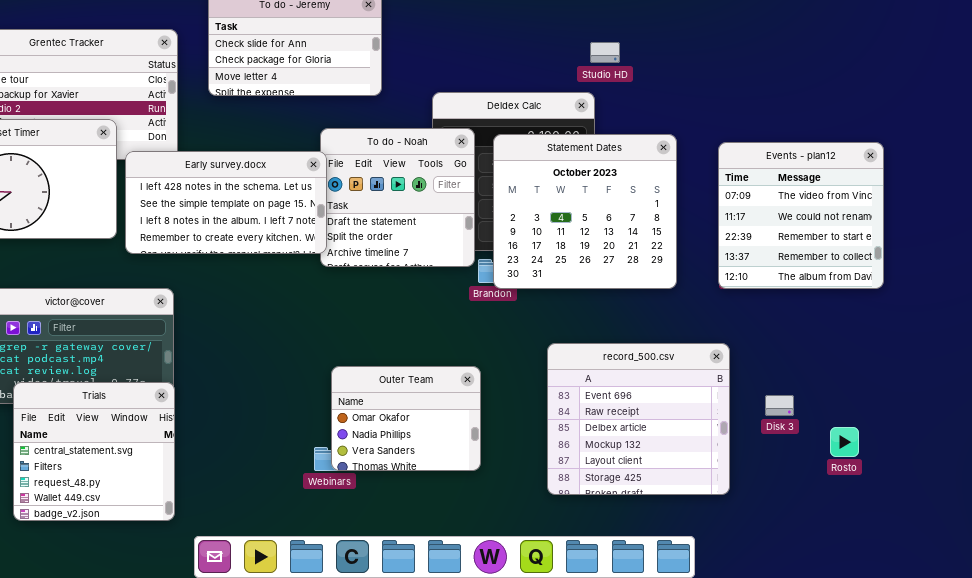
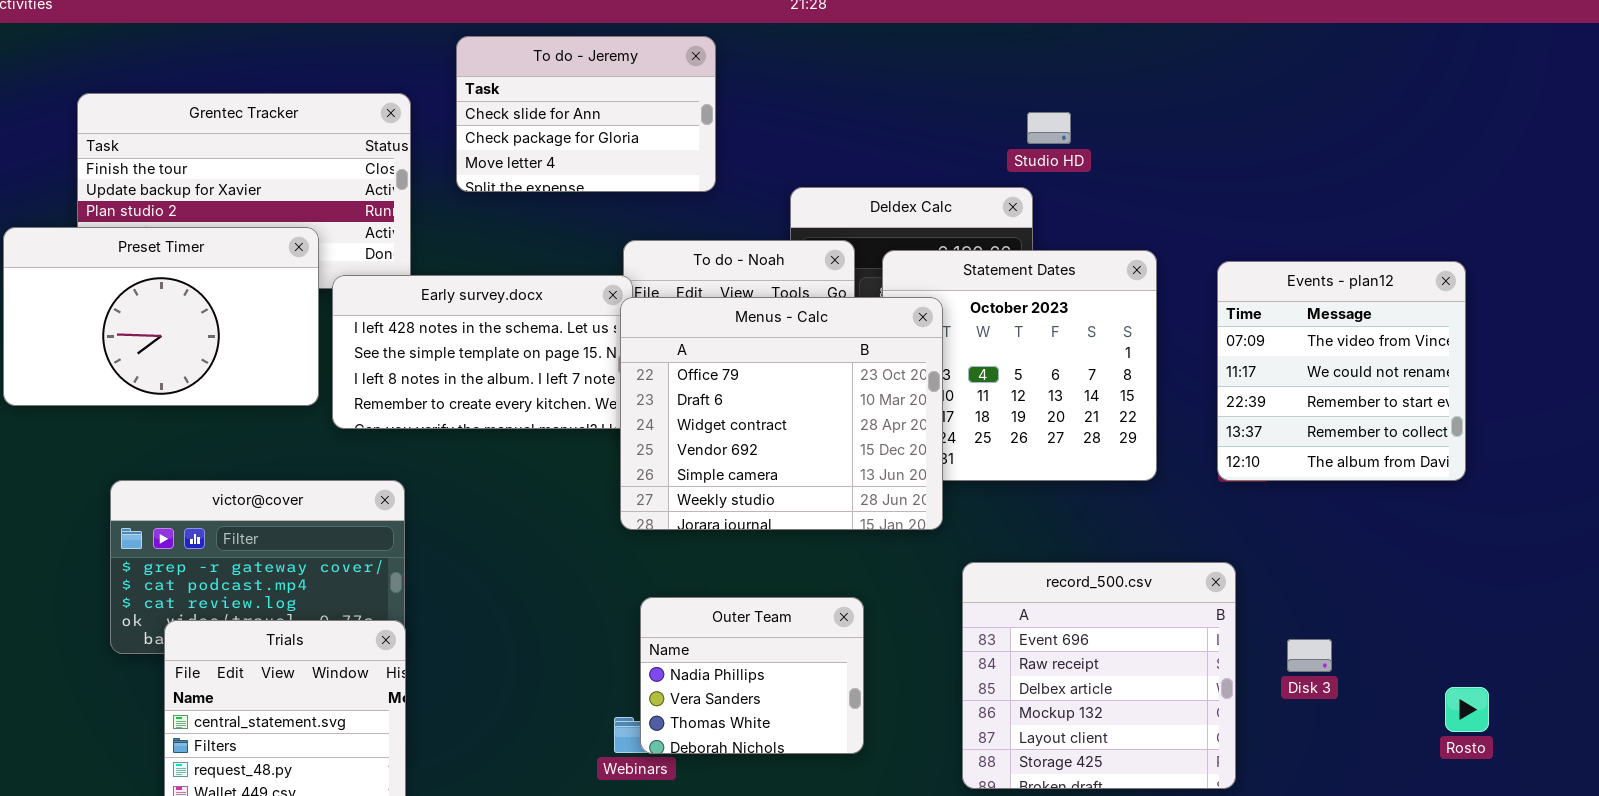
Menus - Calc: none -> [620,297,943,530], opened
Outer Team: [331,366,481,471] -> [640,597,864,754], scrolled down 1 row
Rosto: [830,427,859,457] -> [1445,687,1489,732], moved

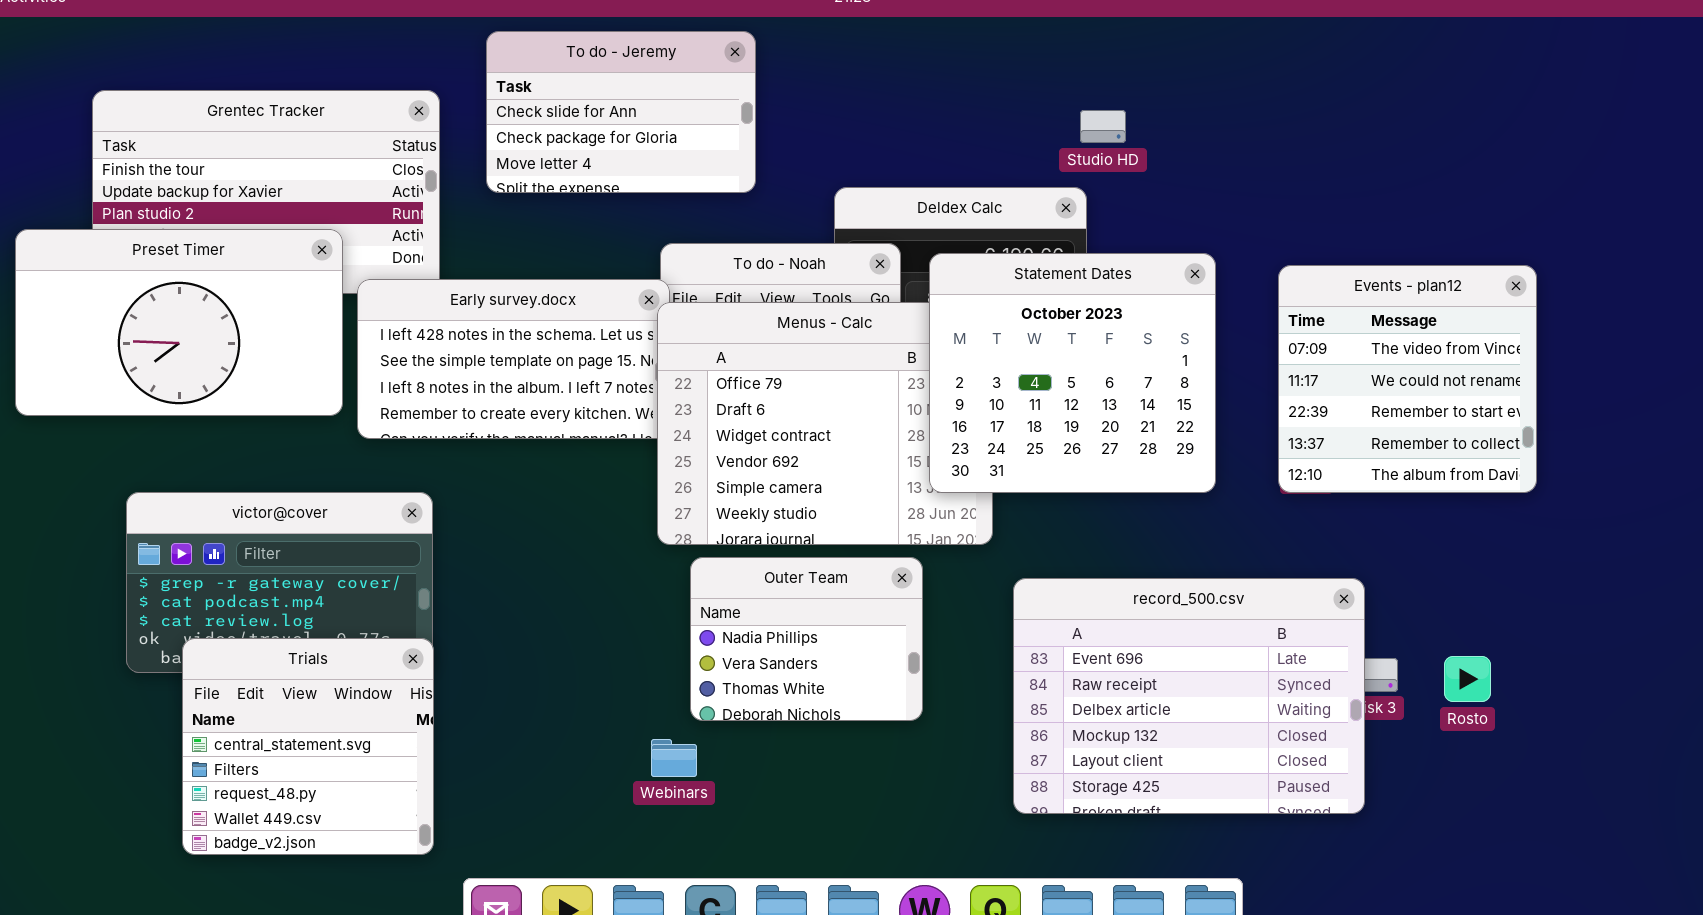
Statement Dates: [882,250,1157,481] -> [929,253,1216,493], raised
record_500.csv: [962,562,1236,789] -> [1013,578,1365,814], resized
Outer Team: [640,597,864,754] -> [690,557,923,721], moved
Rosto: [1445,687,1489,732] -> [1444,656,1491,702], moved

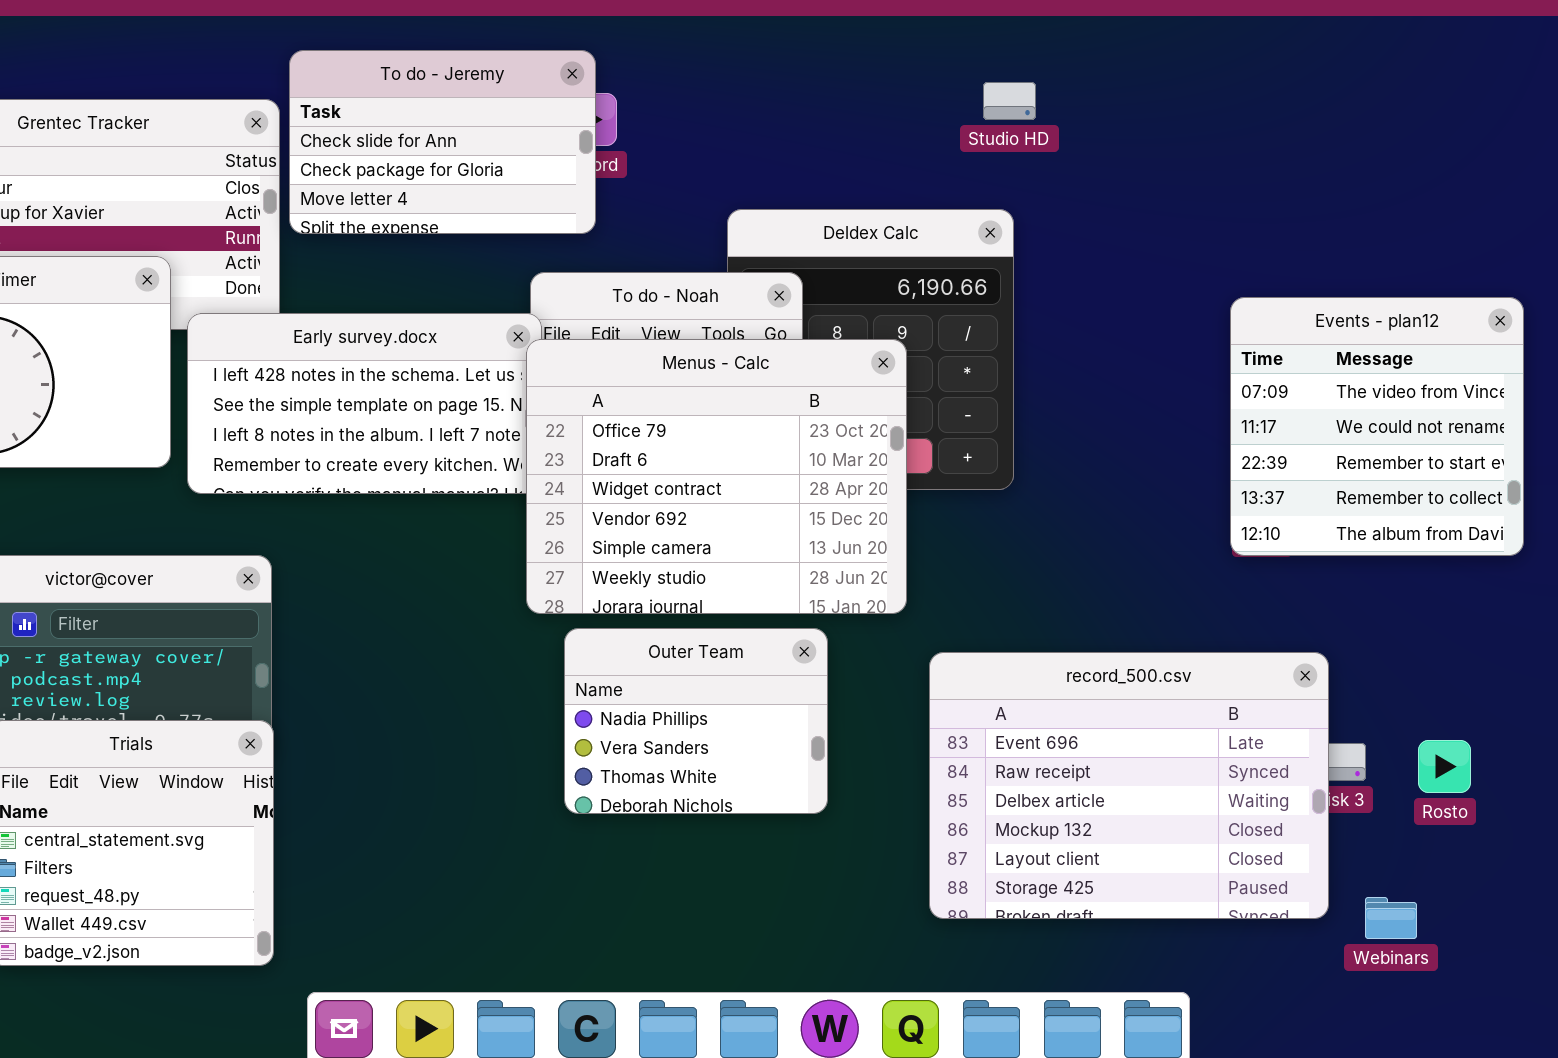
To do - Jeremy: [486,31,756,193] -> [289,50,596,234], moved
Studio HD: [1080,110,1126,143] -> [983,82,1036,120], moved
Statement Dates: [929,253,1216,493] -> none, closed
Webinars: [651,739,697,777] -> [1365,897,1417,939], moved

